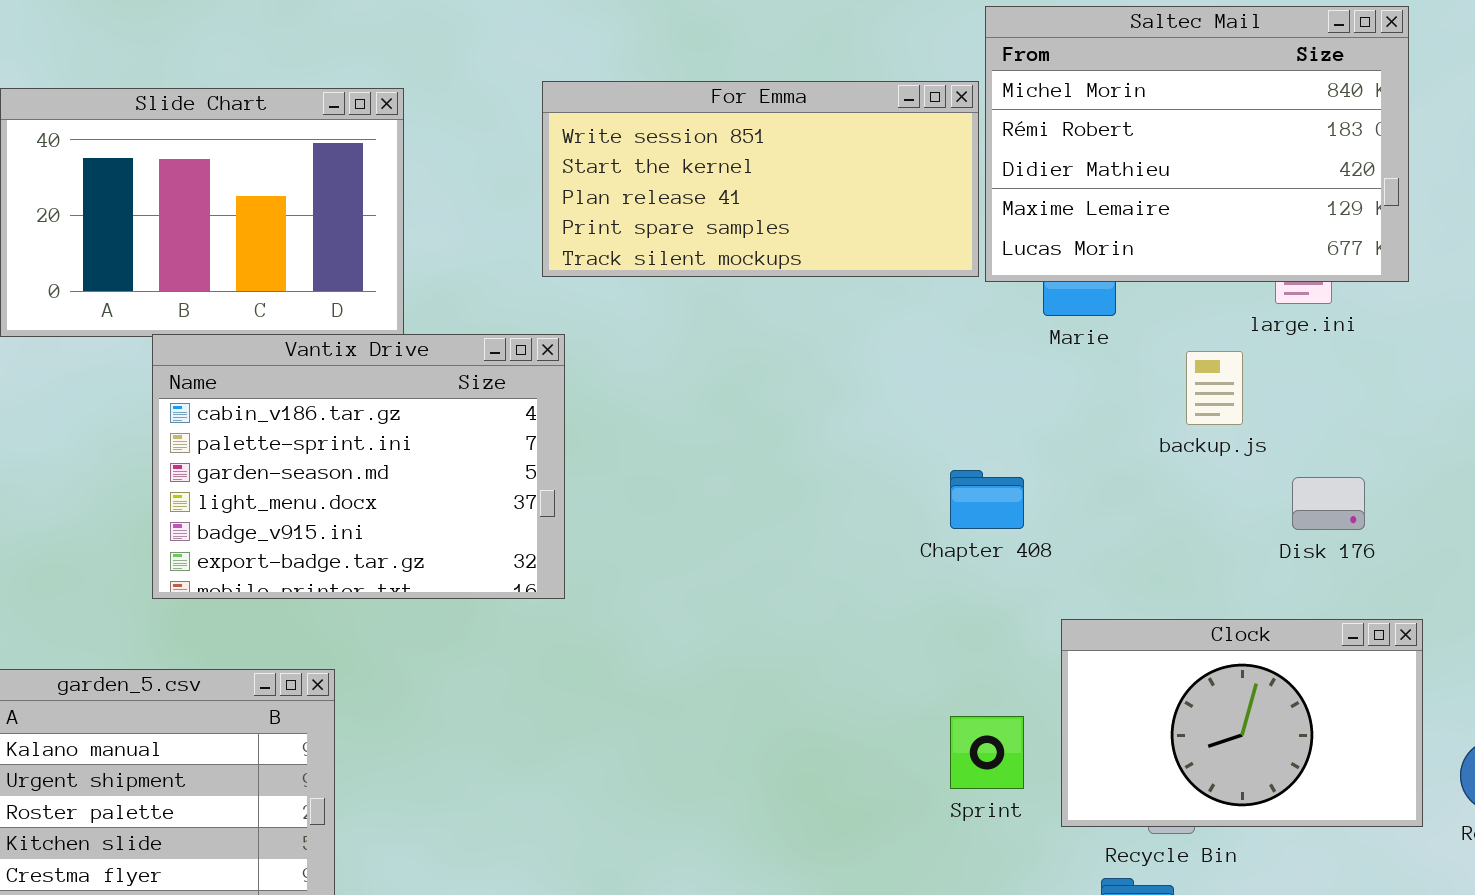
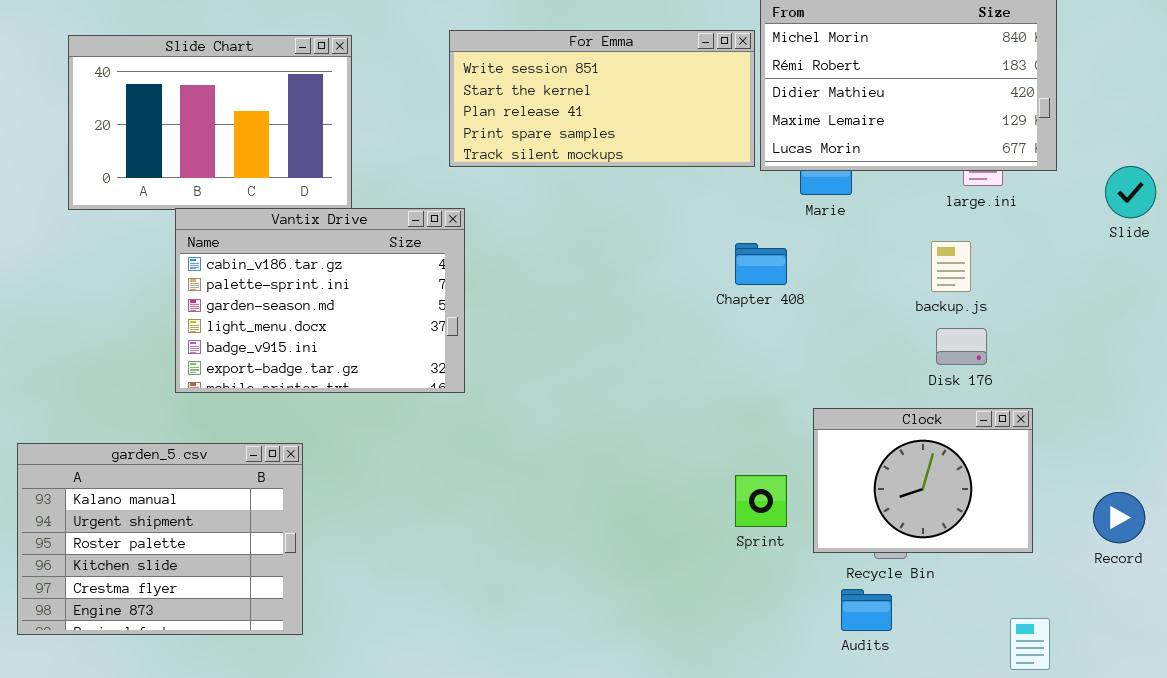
backup.js: [1186,351,1243,425] -> [931,241,971,292], moved
Chapter 408: [950,470,1024,529] -> [735,243,787,285], moved
Disk 176: [1292,477,1365,530] -> [936,328,987,365], moved
Clock: [1061,619,1423,827] -> [813,408,1033,553], resized

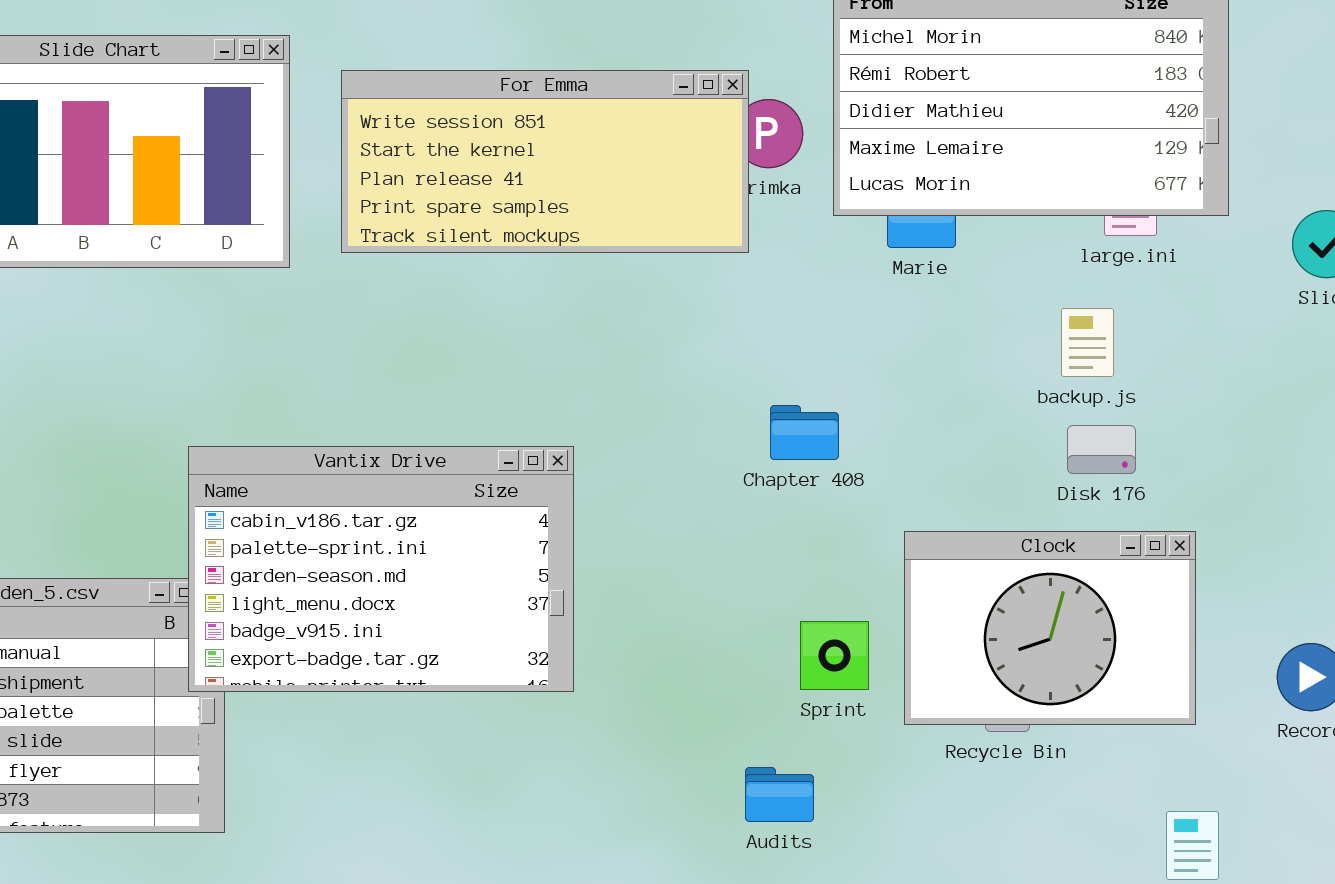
For Emma: [449,30,755,167] -> [341,70,749,253], moved
Vantix Drive: [175,208,465,393] -> [188,446,574,692], moved
Chapter 408: [735,243,787,285] -> [770,405,839,460], moved
Audits: [841,589,892,631] -> [745,767,814,822], moved

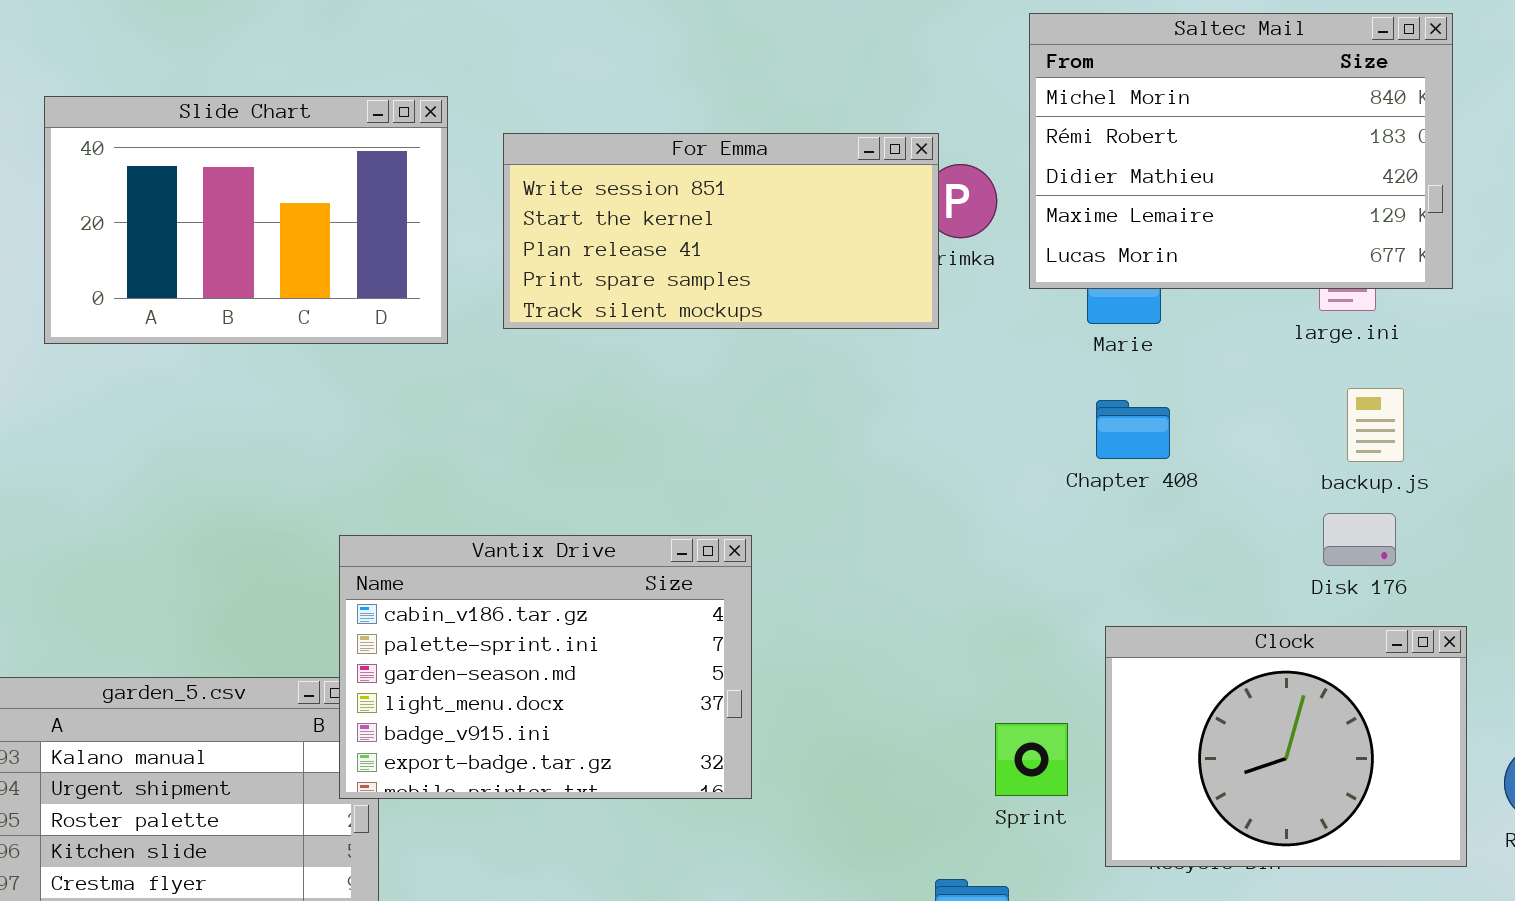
backup.js: [1061,308,1114,377] -> [1347,388,1404,462], moved
Chapter 408: [770,405,839,460] -> [1096,400,1170,459], moved
Disk 176: [1067,425,1136,474] -> [1323,513,1396,566], moved
Clock: [904,531,1196,725] -> [1105,626,1467,867], resized

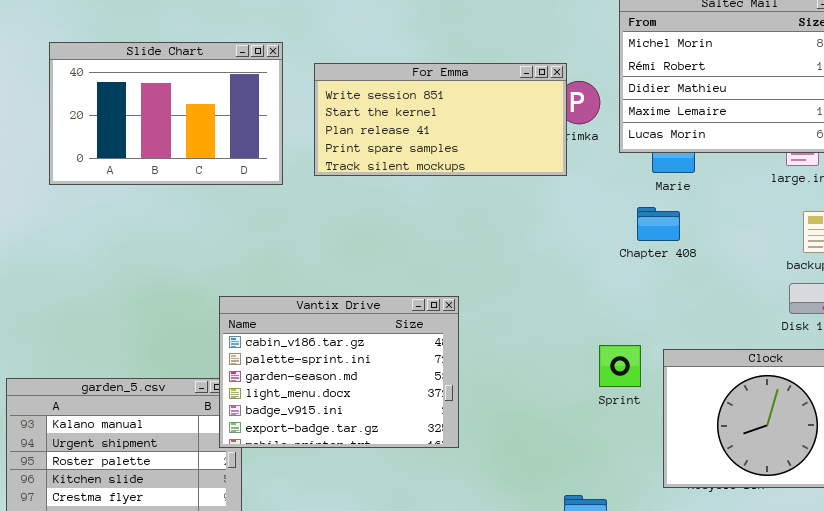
Chapter 408: [1096,400,1170,459] -> [637,207,680,241], moved
Sprint: [995,723,1068,796] -> [599,345,641,387], moved

